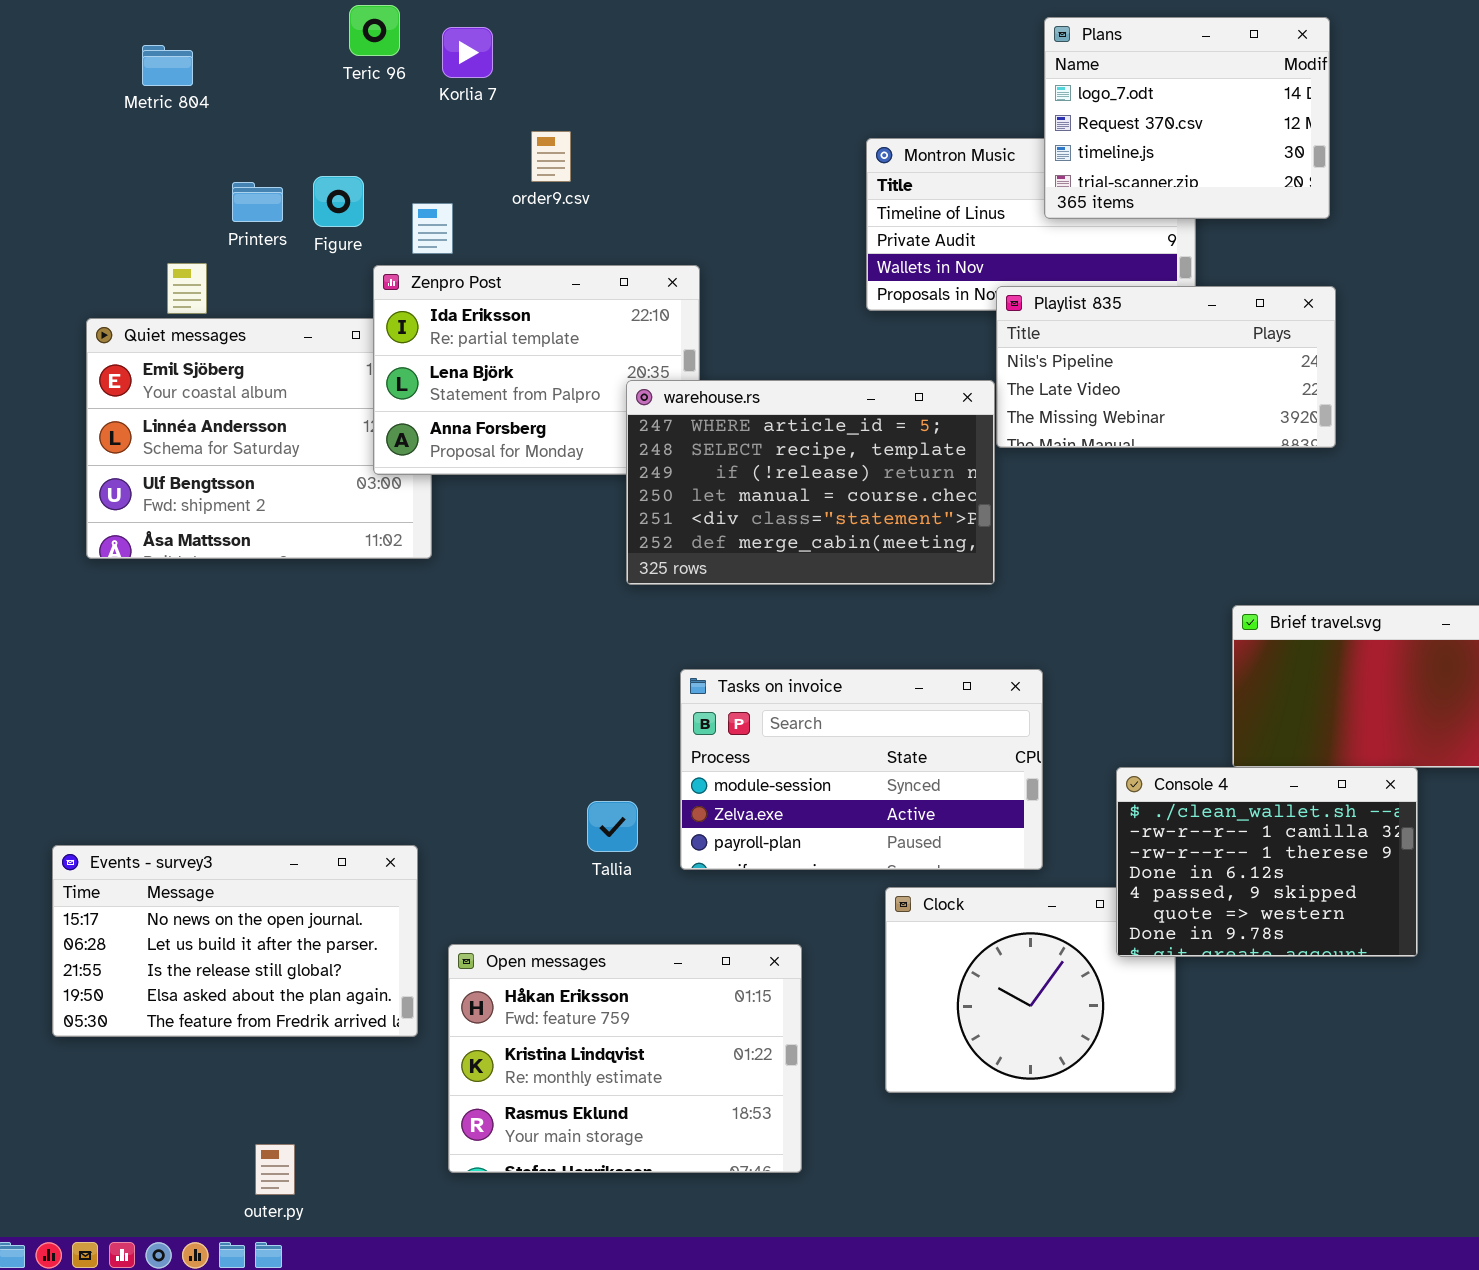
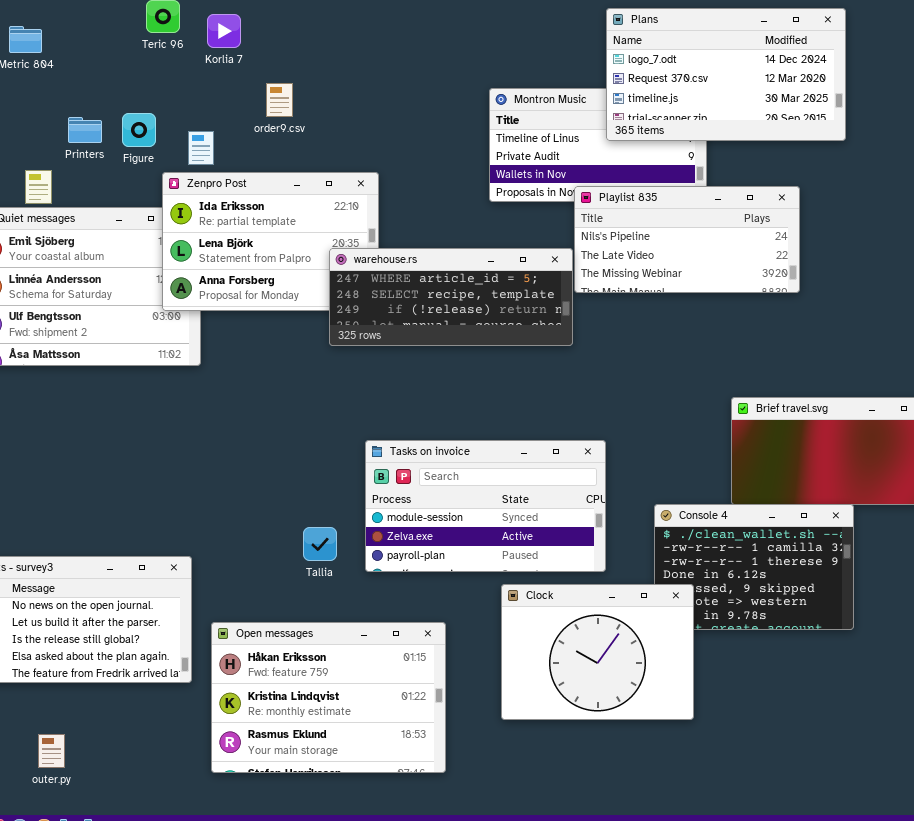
Plans: [1044,17,1330,219] -> [606,8,846,141], resized
warehouse.rs: [626,380,995,585] -> [329,248,573,346], resized
Clock: [885,887,1176,1093] -> [501,584,694,720], raised
outer.py: [255,1144,295,1195] -> [38,734,65,768], moved

